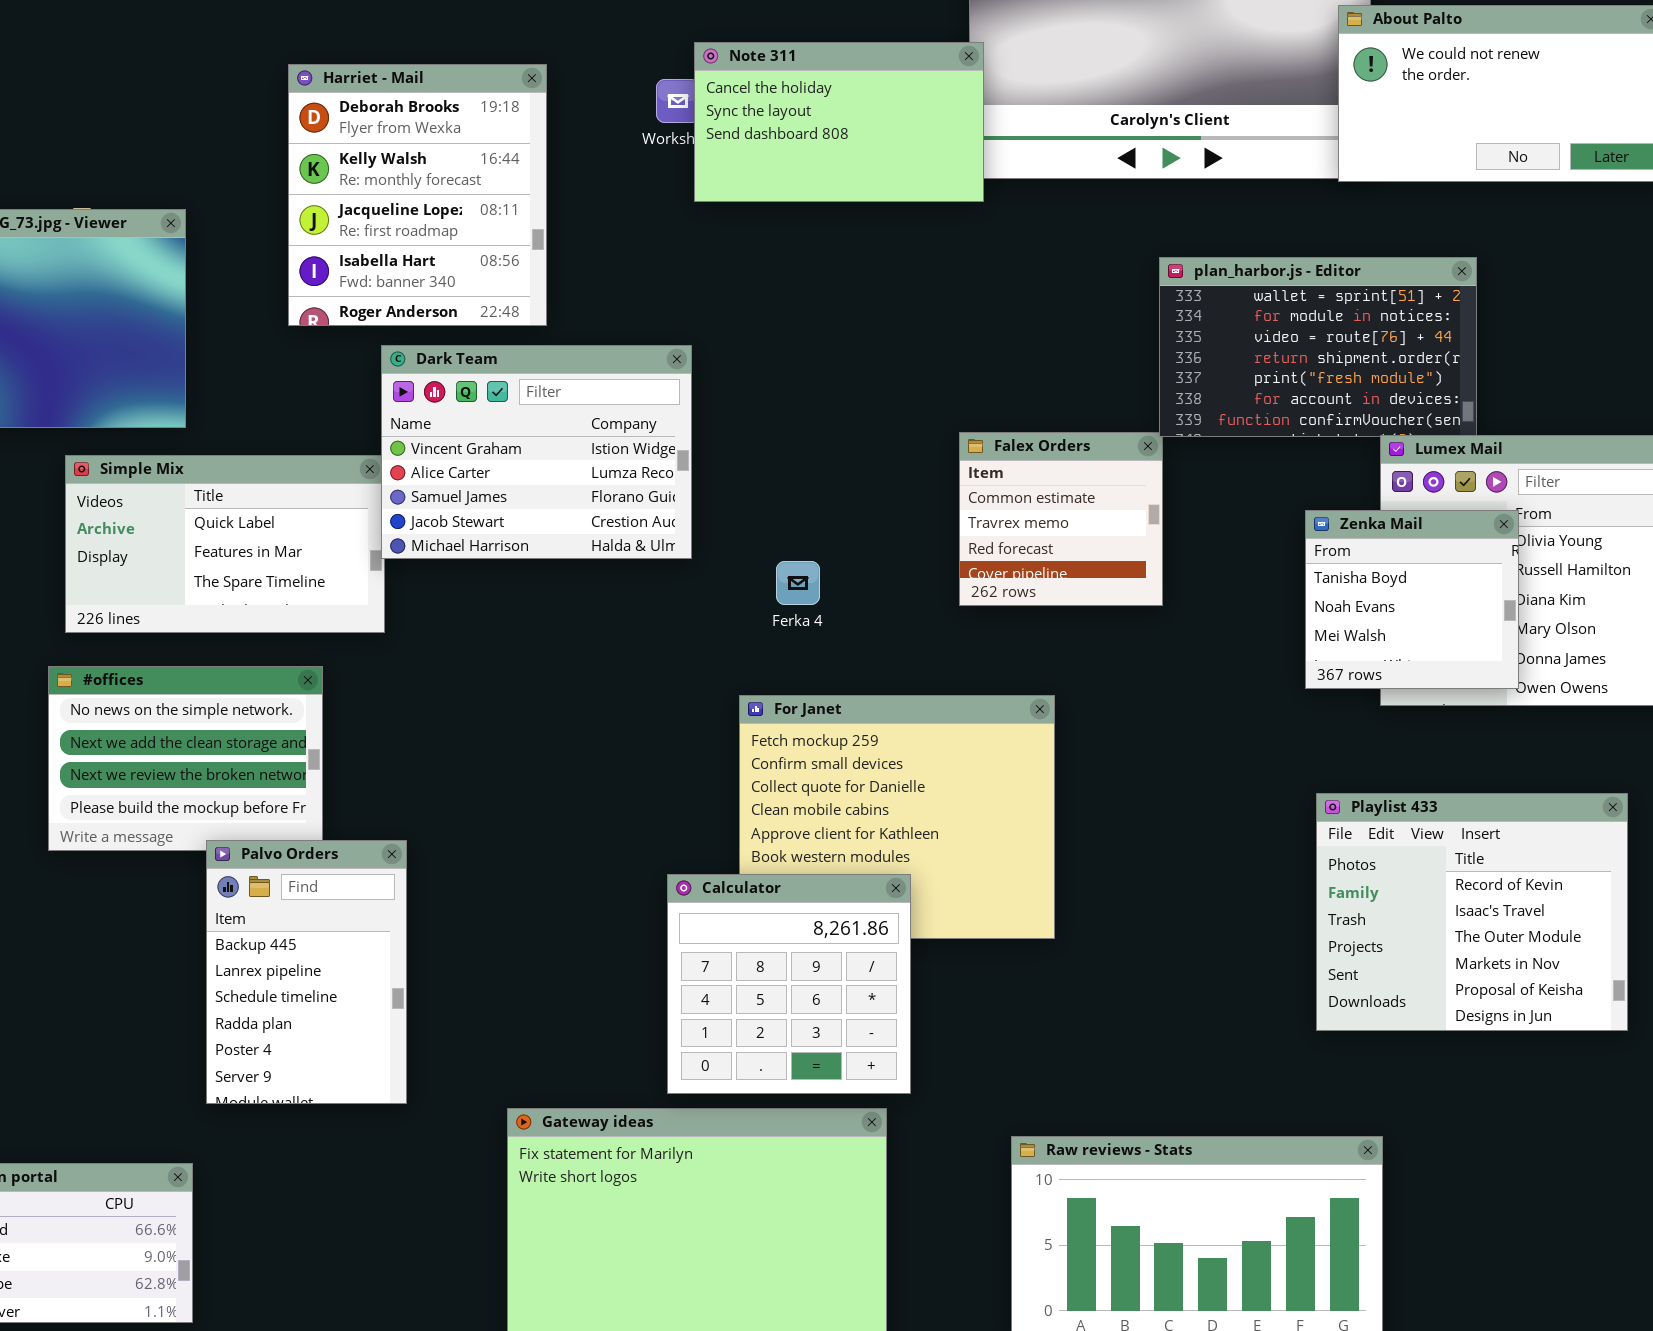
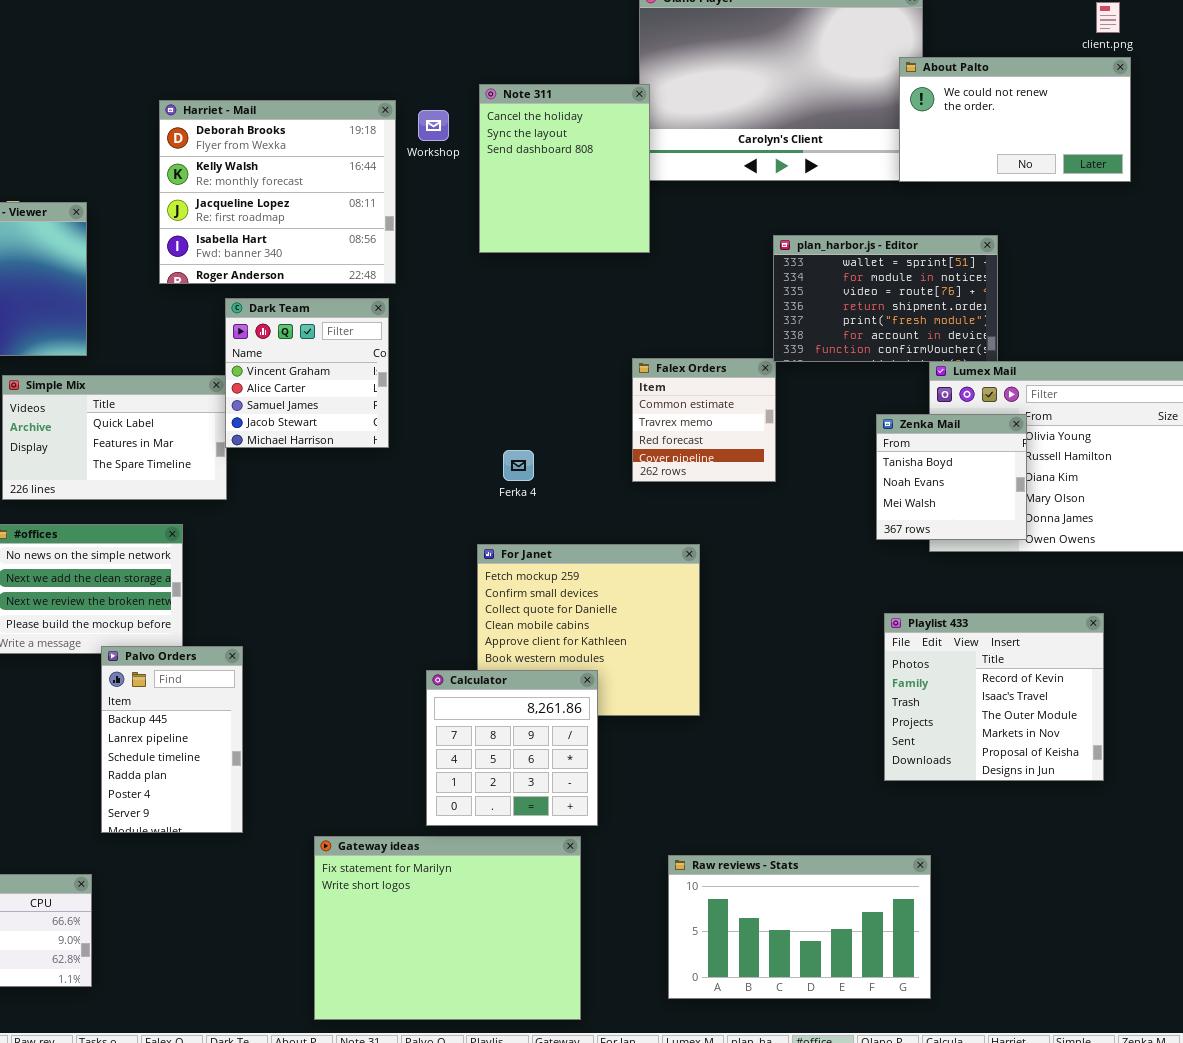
Note 311: [694,42,984,202] -> [479,84,650,253], resized
Harriet - Mail: [288,64,547,326] -> [159,100,396,284], resized
Dark Team: [381,345,692,559] -> [225,298,389,448], resized

